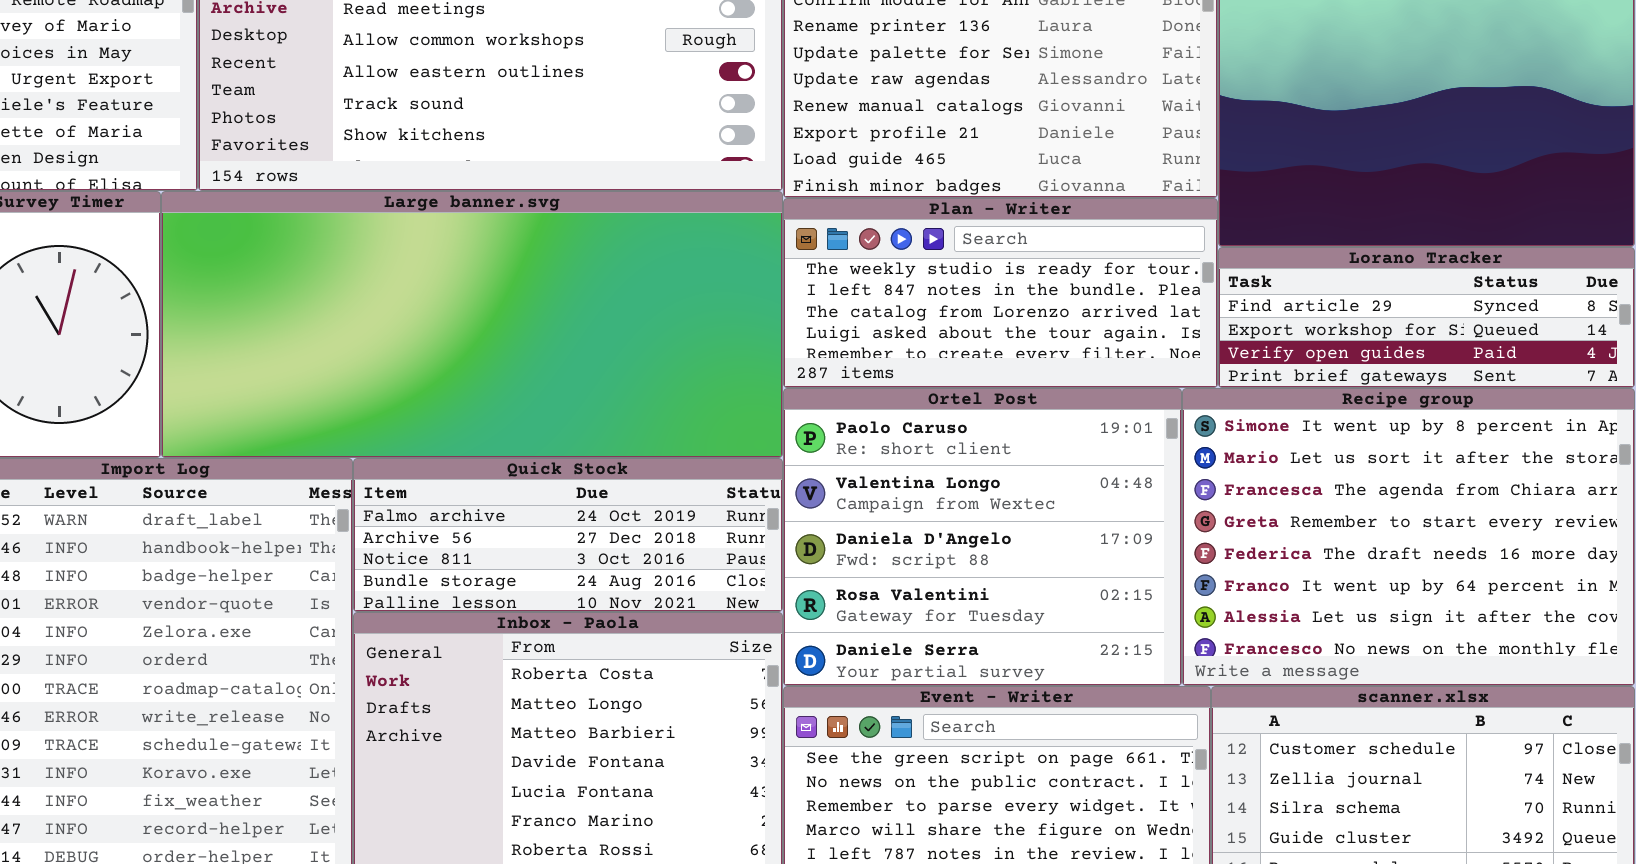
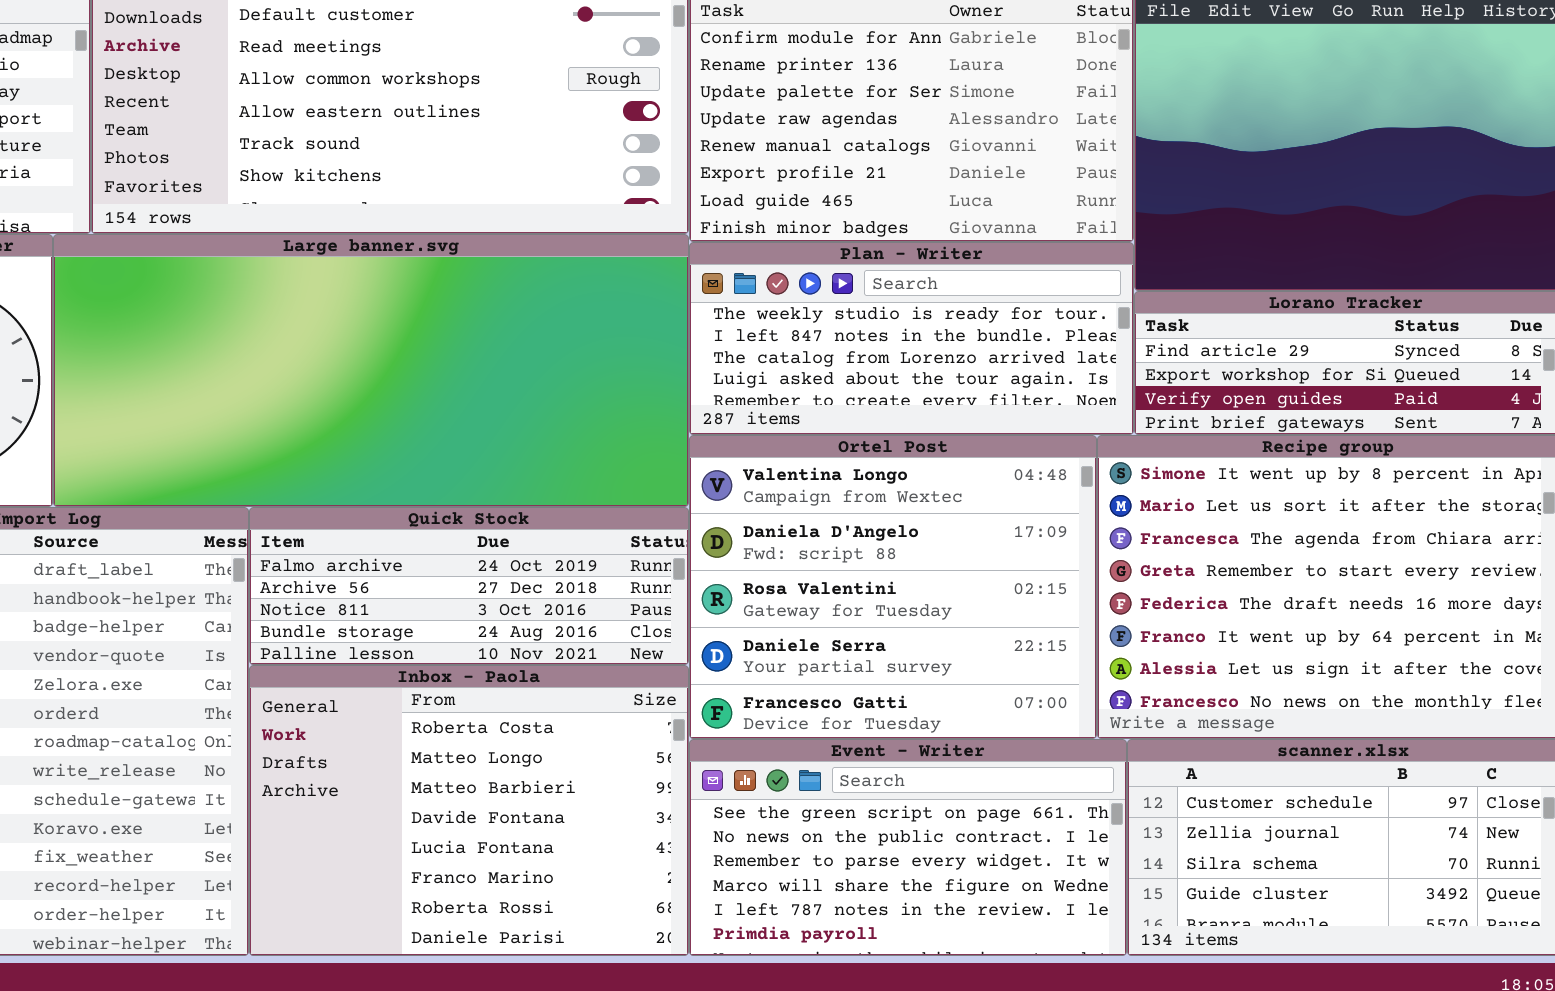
Ortel Post: [783,388,1182,686] -> [689,435,1097,739], scrolled down 1 row

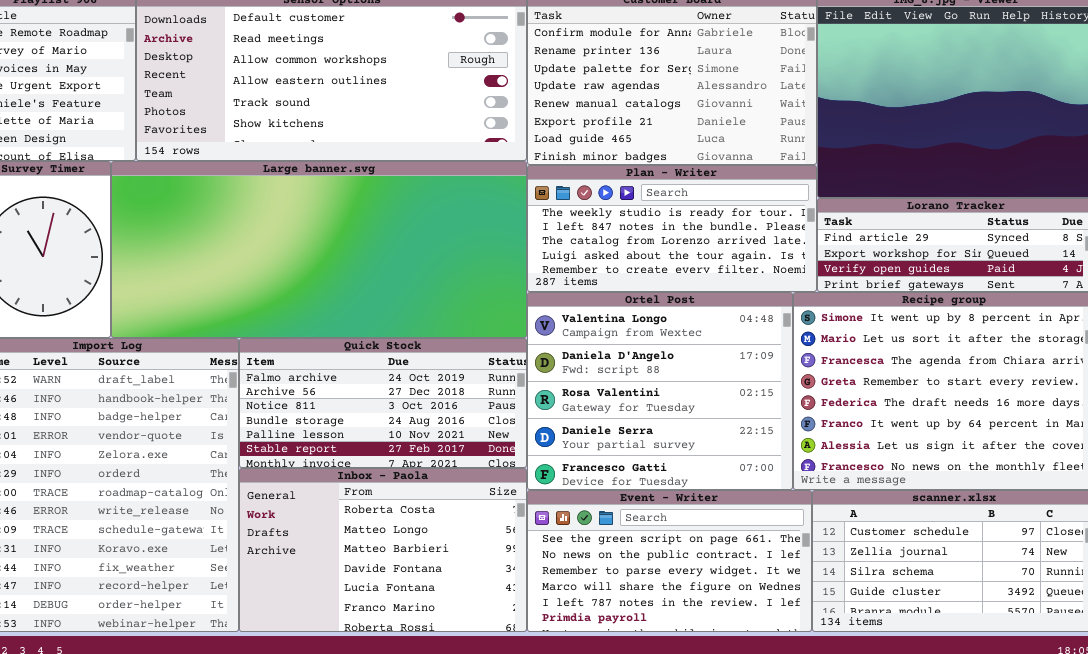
Quick Stock: [249,507,689,665] -> [239,338,527,468], resized
Inbox - Paola: [249,665,689,956] -> [239,468,527,632], resized

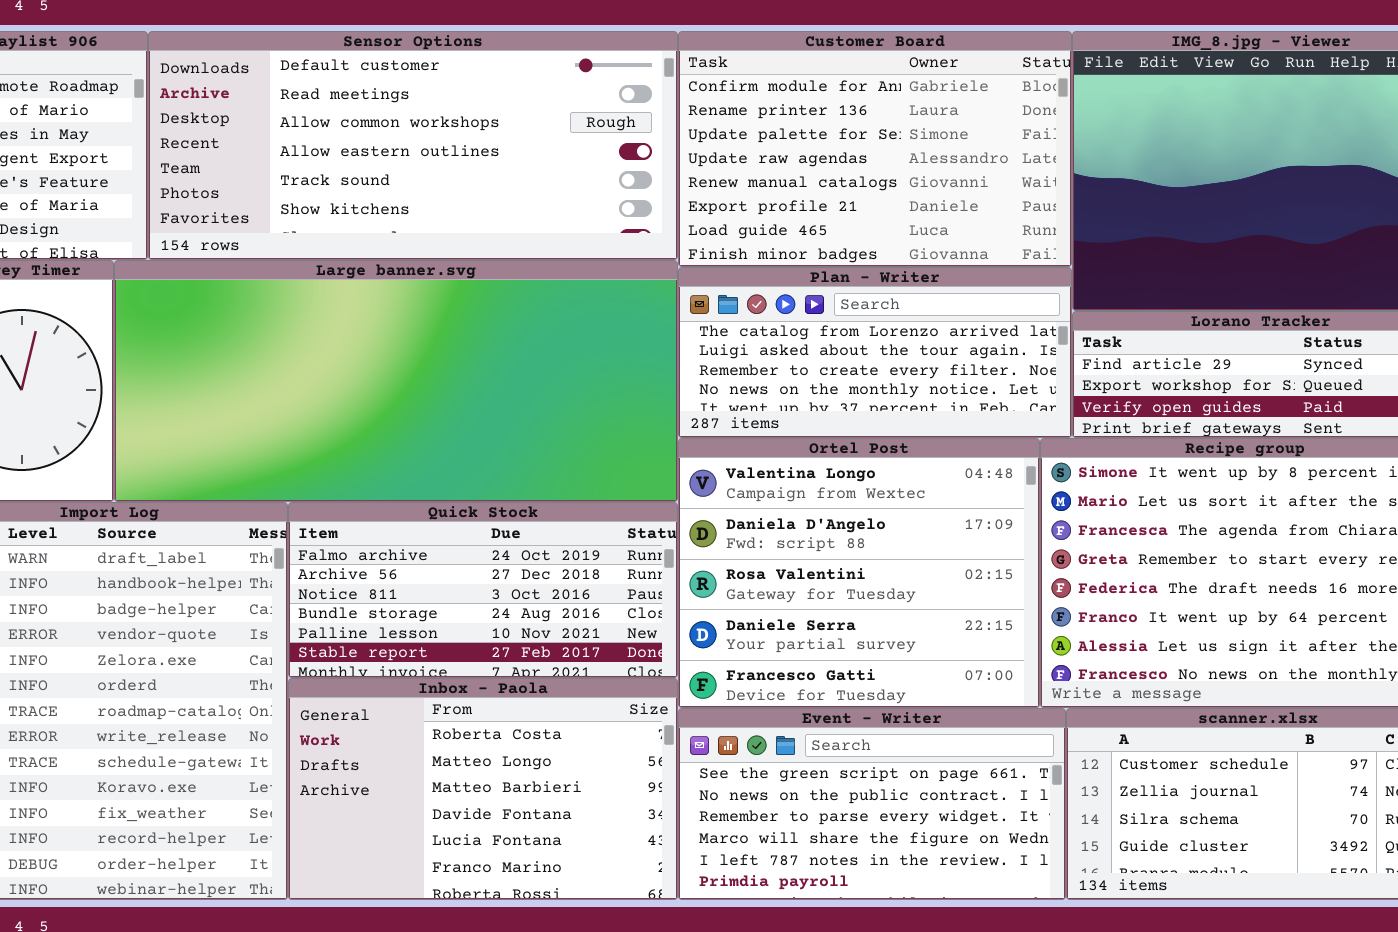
Plan - Writer: [527,165,817,292] -> [678,267,1072,438], scrolled down 2 rows

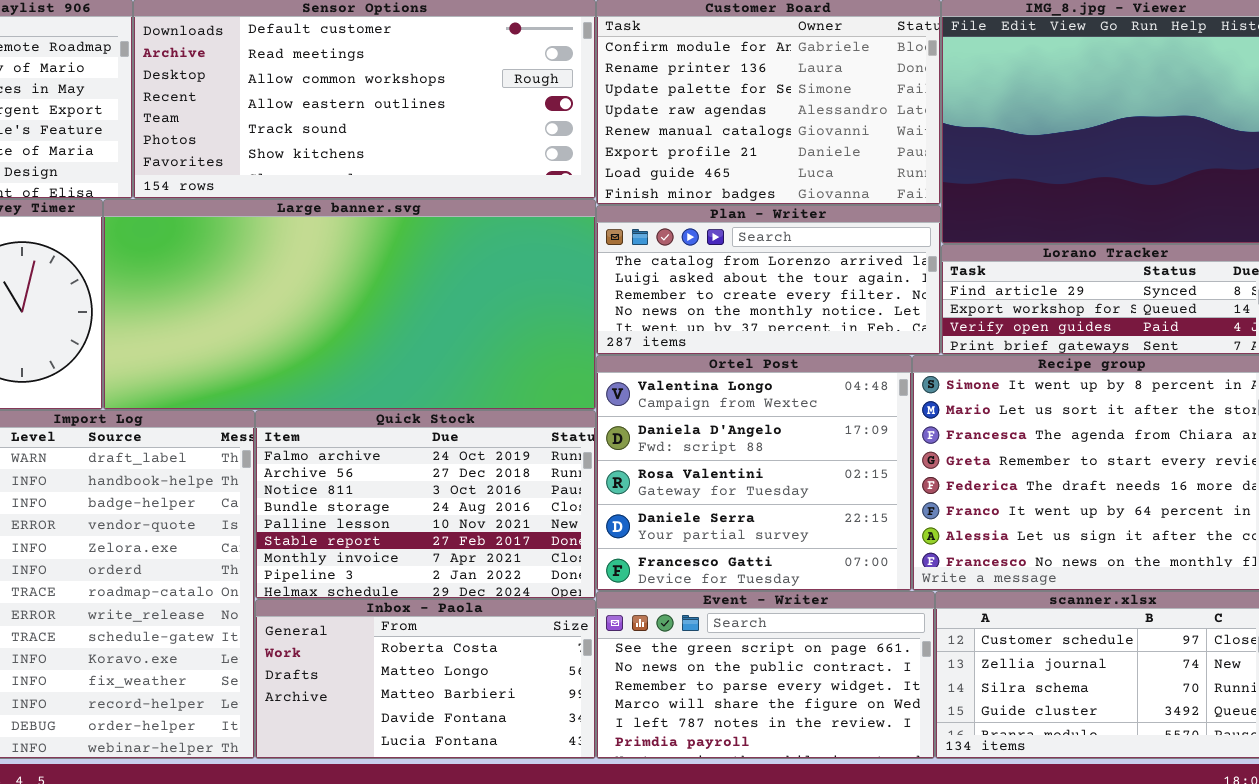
Quick Stock: [288,502,678,678] -> [255,410,596,599], resized
Inbox - Paola: [288,678,678,900] -> [255,599,596,759], resized

